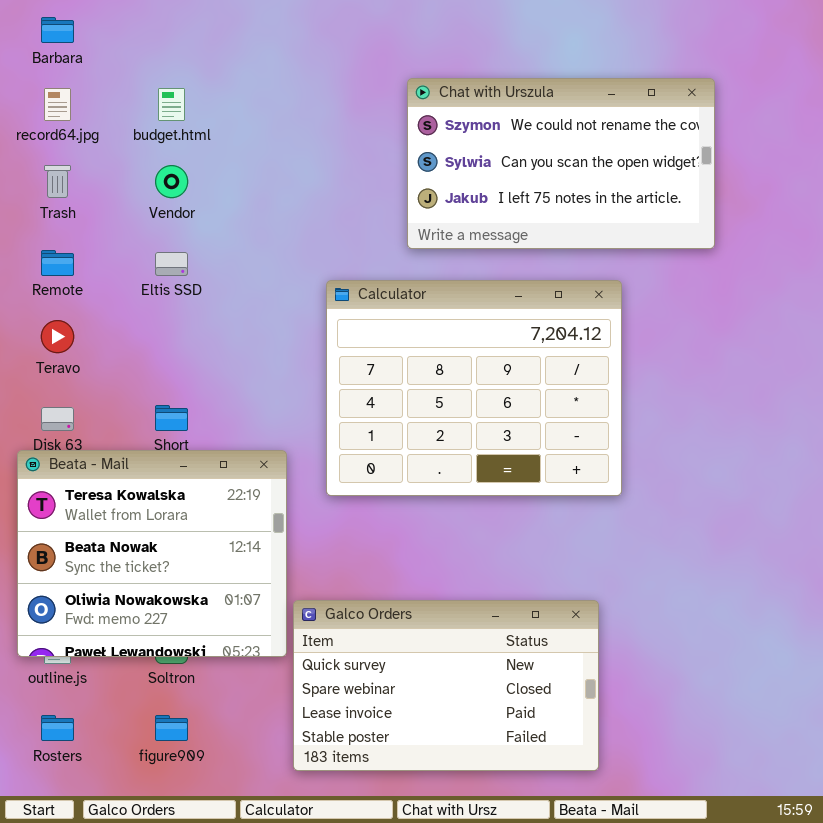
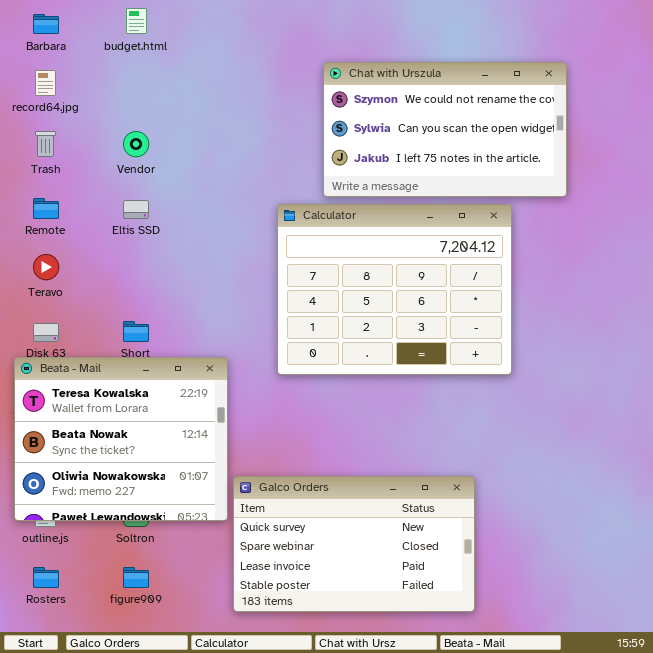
budget.html: [158,88,185,121] -> [126,8,147,34], moved
Calculator: [326,280,622,496] -> [277,204,512,375], moved

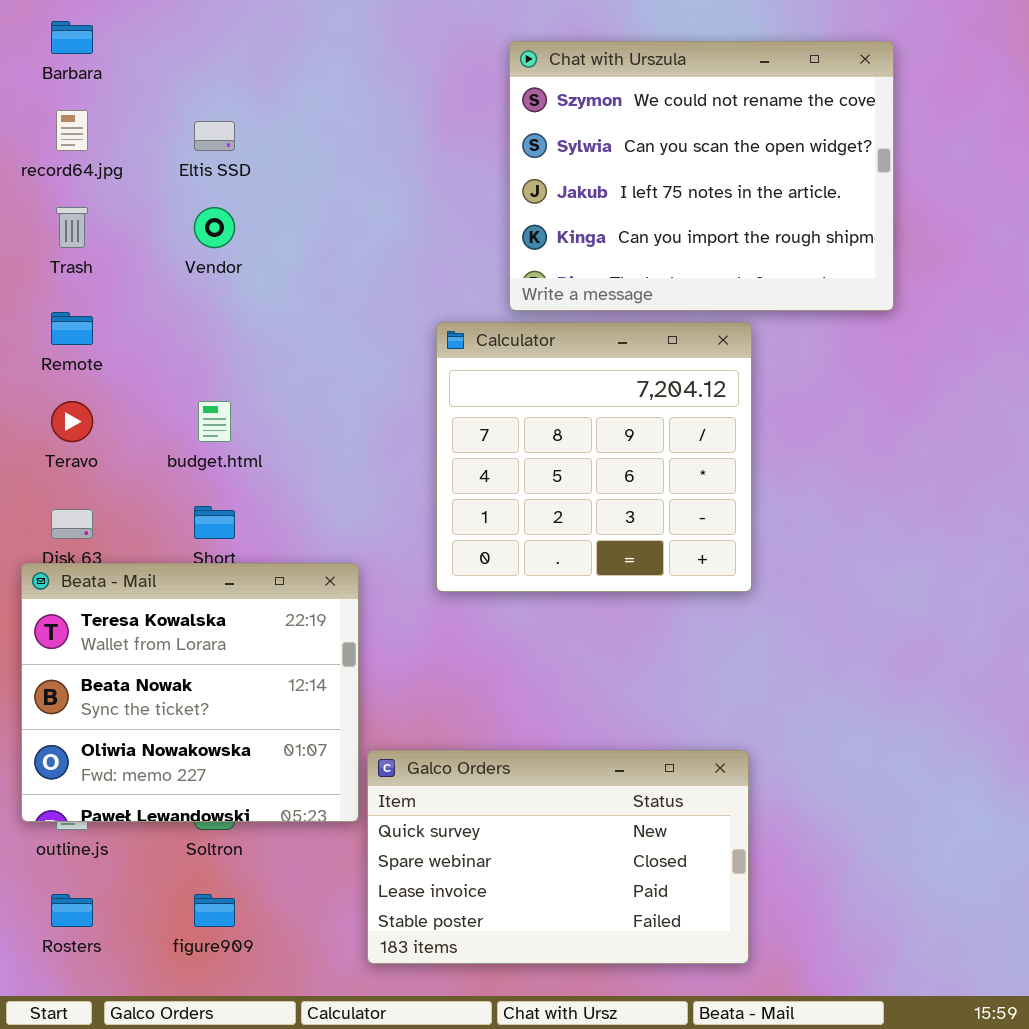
budget.html: [126,8,147,34] -> [198,401,231,442], moved
Chat with Urszula: [323,62,567,197] -> [509,41,894,311], resized
Eltis SSD: [123,200,149,219] -> [194,121,235,151], moved
Calculator: [277,204,512,375] -> [436,322,752,592], resized

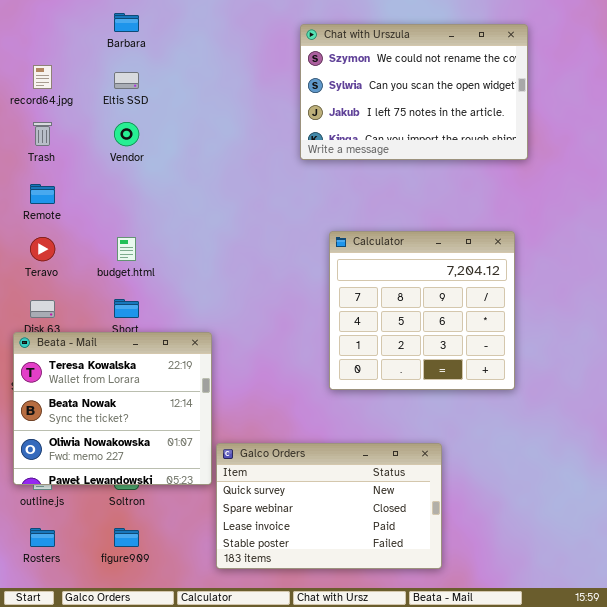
Barbara: [51,21,93,54] -> [114,13,139,32], moved
Chat with Urszula: [509,41,894,311] -> [300,24,528,160], resized
Calculator: [436,322,752,592] -> [329,231,515,390], moved

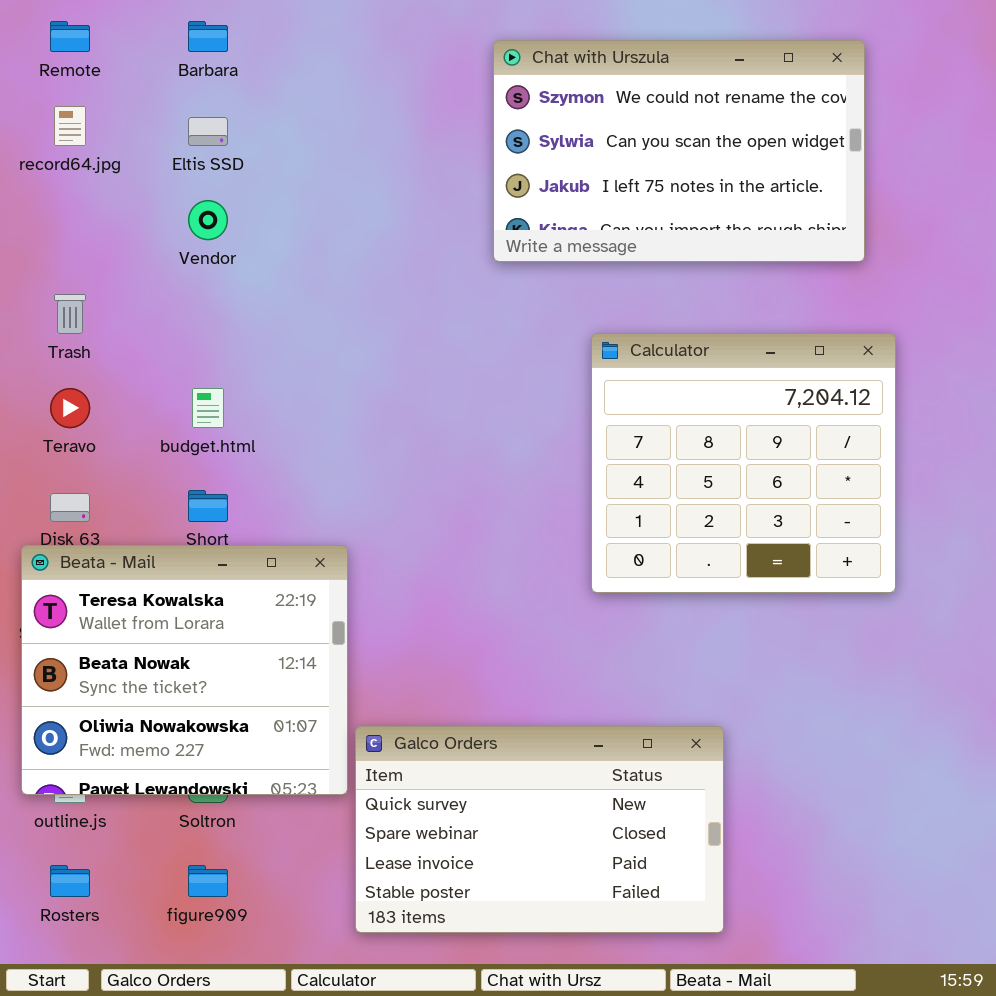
Trash: [33,122,52,146] -> [54,294,86,334], moved
Remote: [30,184,55,204] -> [50,21,90,52], moved
Calculator: [329,231,515,390] -> [591,333,896,593], moved

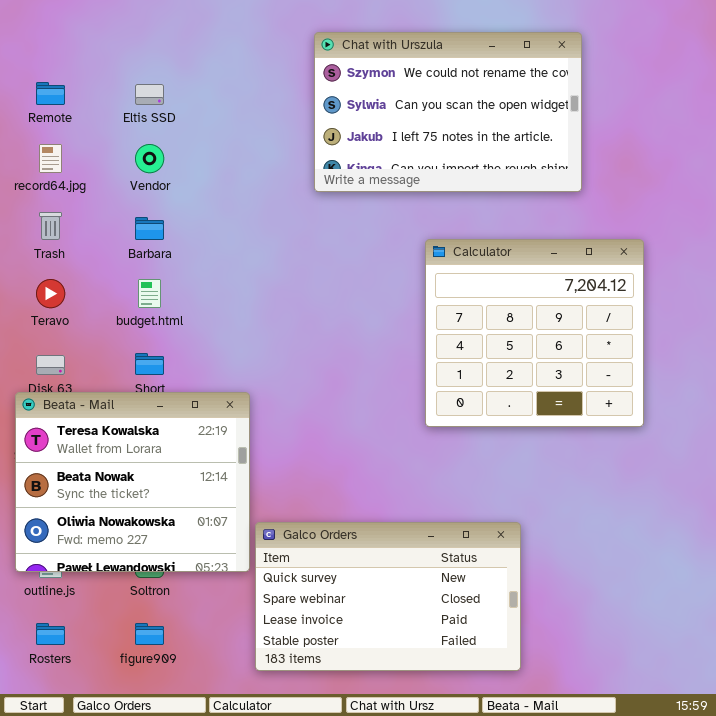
Remote: [50,21,90,52] -> [36,82,65,105], moved
Barbara: [188,21,228,52] -> [135,217,164,240], moved
Chat with Urszula: [493,40,865,262] -> [314,32,582,192], moved
record64.jpg: [54,106,86,146] -> [39,144,62,173], moved

